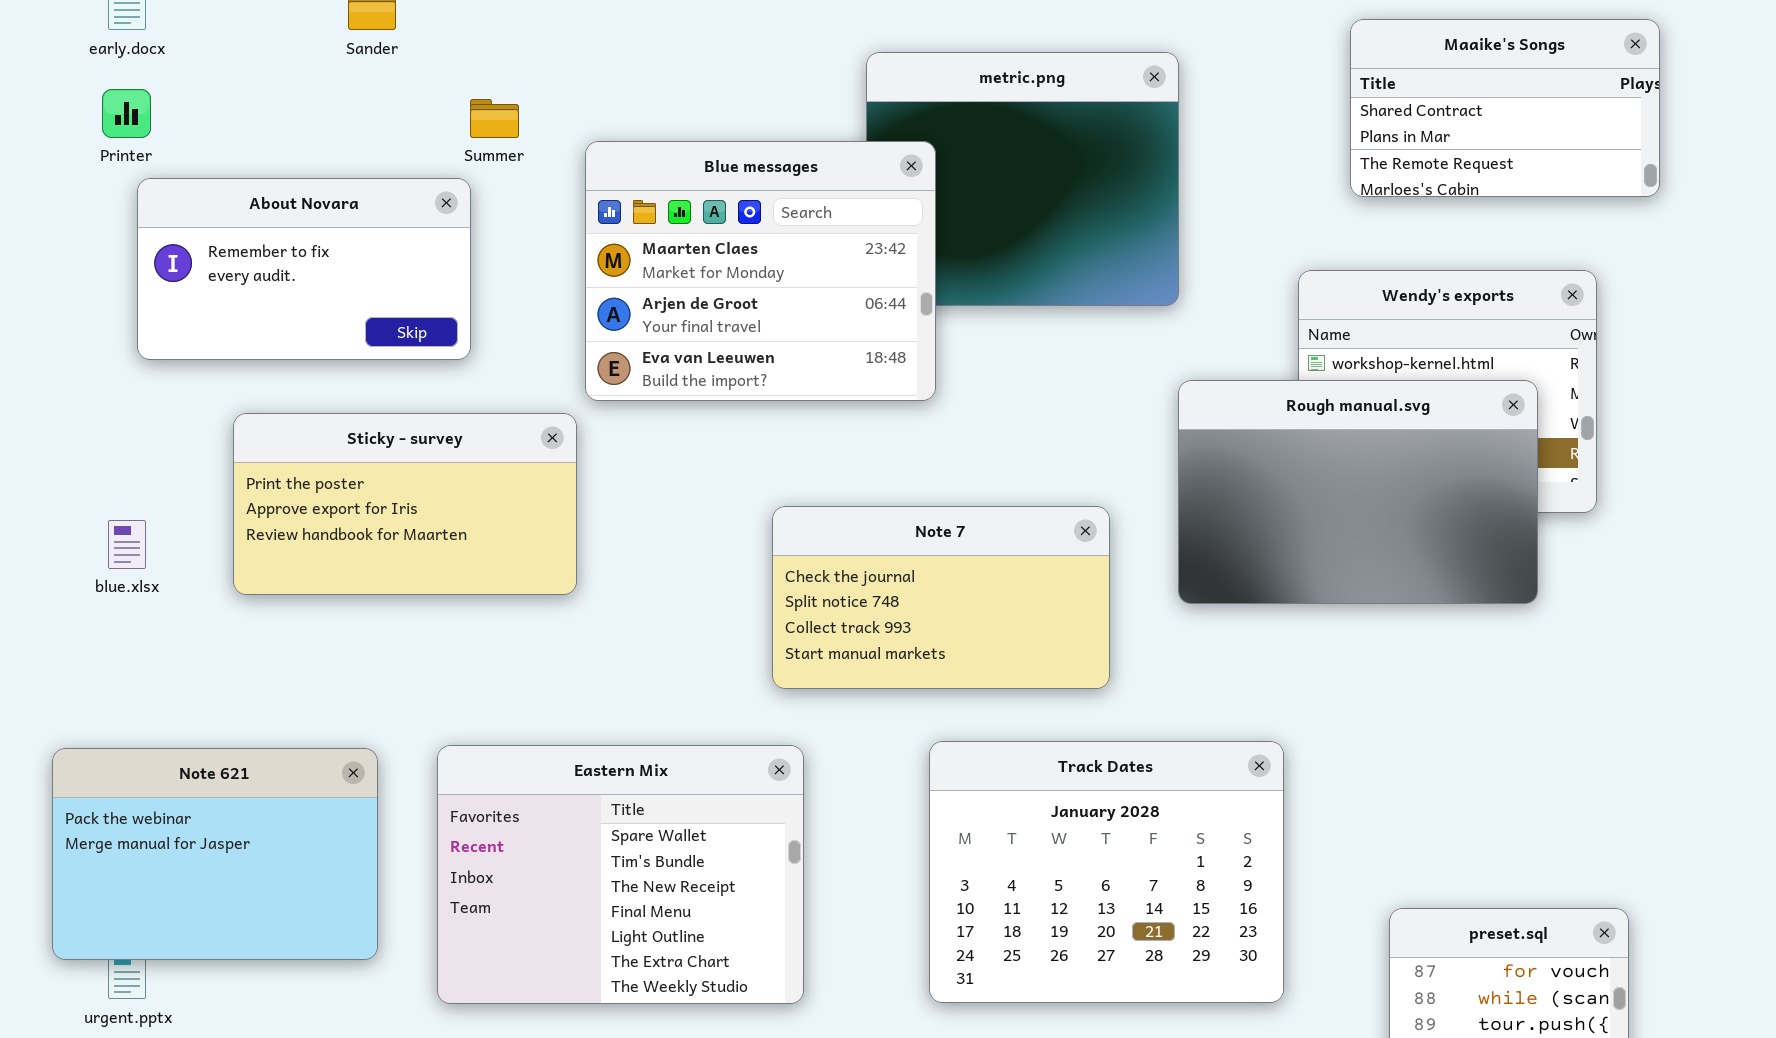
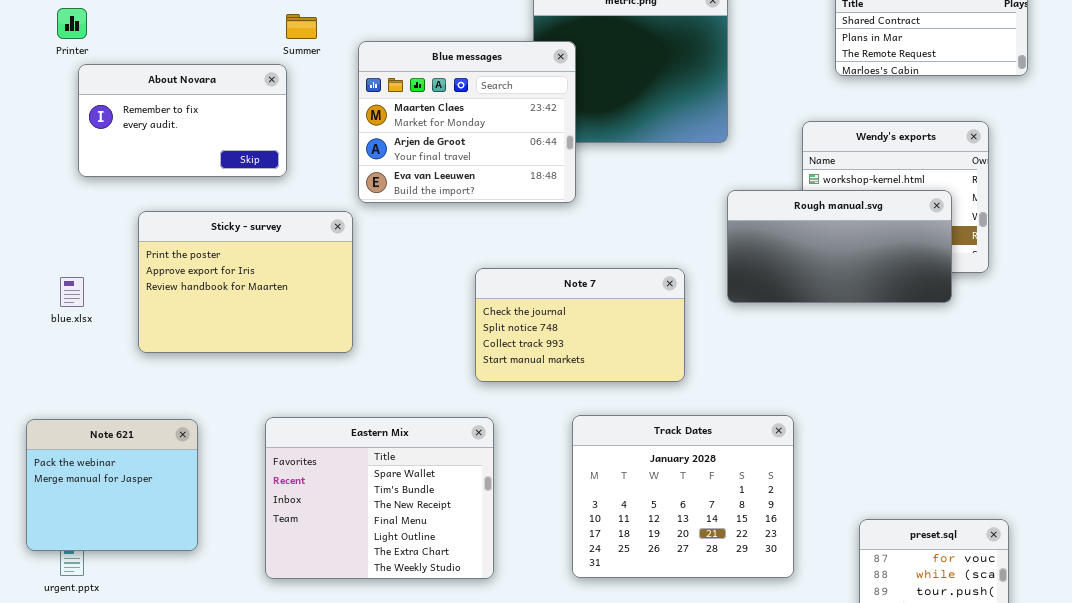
Rough manual.svg: [1178,380,1538,604] -> [727,190,952,303], resized
Sticky - survey: [233,413,577,595] -> [138,211,353,353], resized
Note 621: [52,748,378,960] -> [26,419,198,551], resized

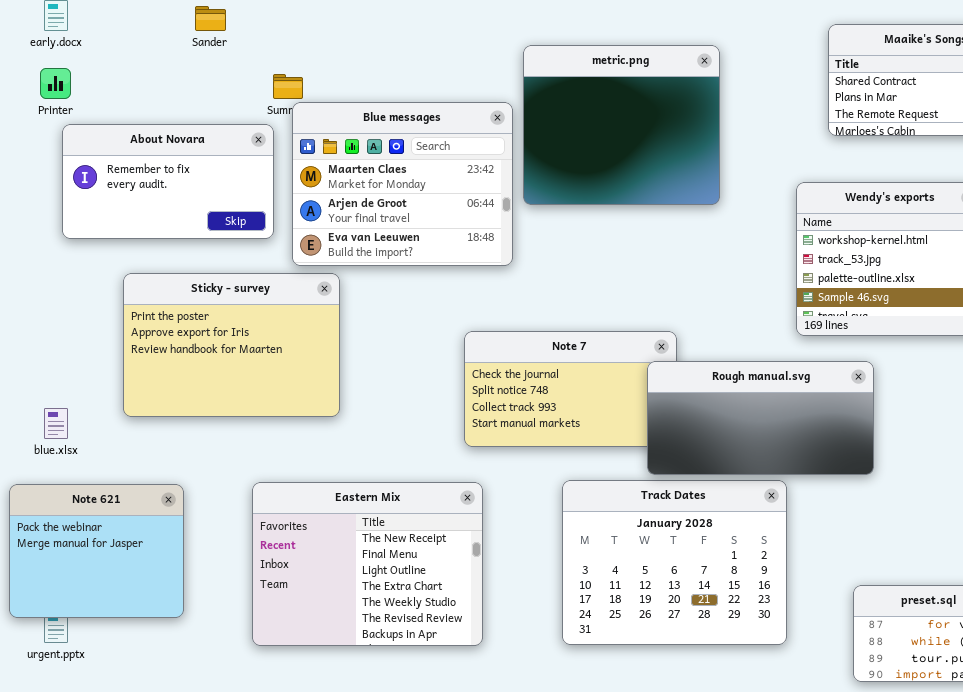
Blue messages: [358,41,576,203] -> [292,102,513,266], moved
Rough manual.svg: [727,190,952,303] -> [647,361,874,475], moved
blue.xlsx: [60,277,84,307] -> [44,408,68,439], moved
Eastern Mix: [265,417,494,579] -> [252,482,483,646], scrolled down 2 rows

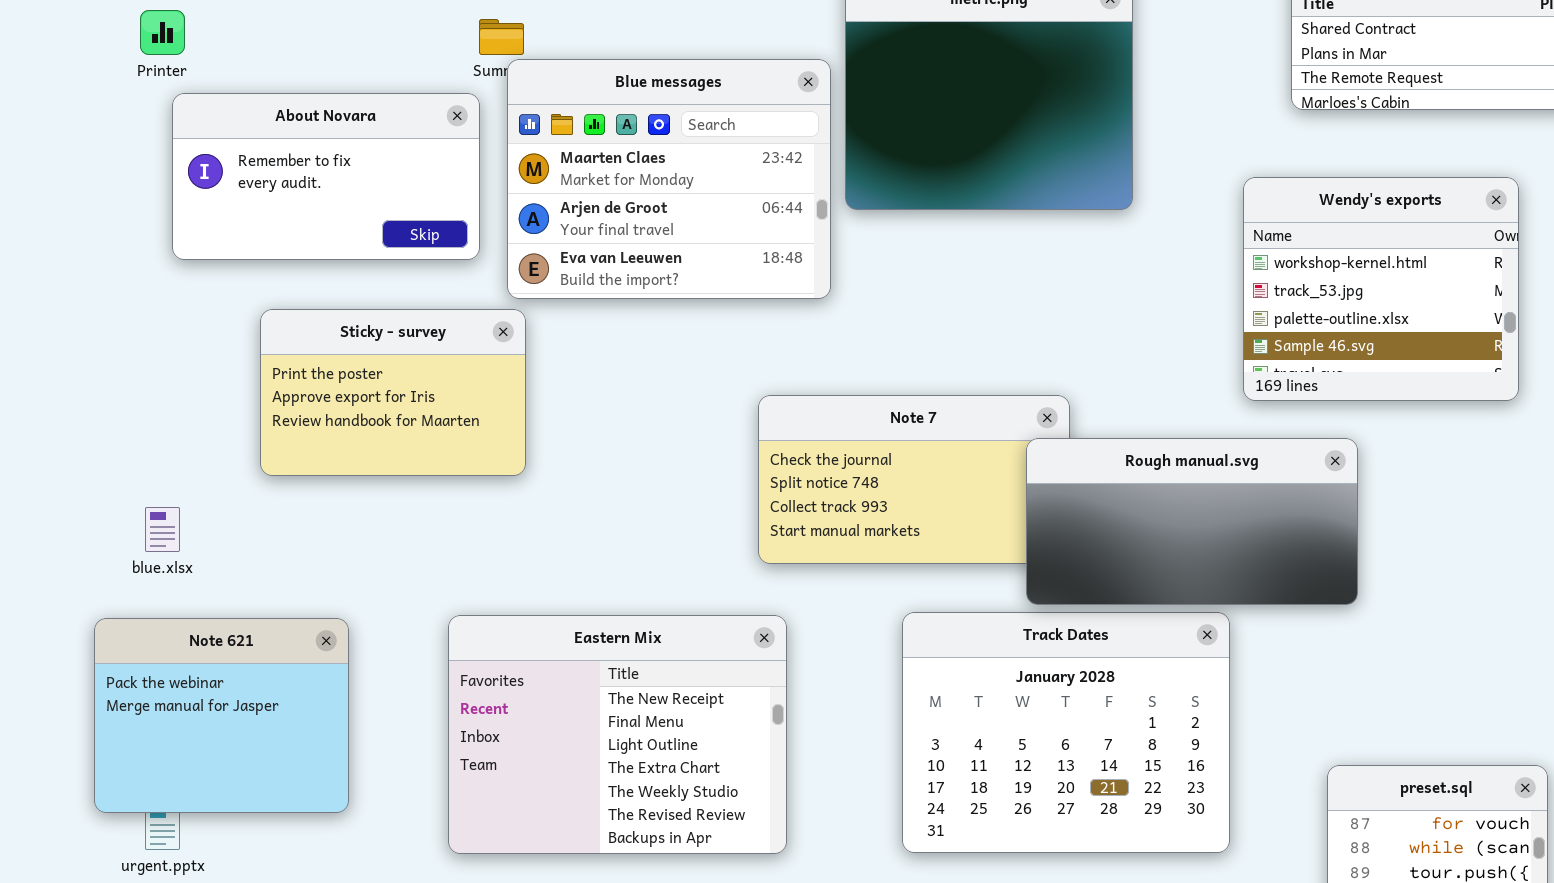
Sticky - survey: [123,273,340,417] -> [260,309,526,476], resized

